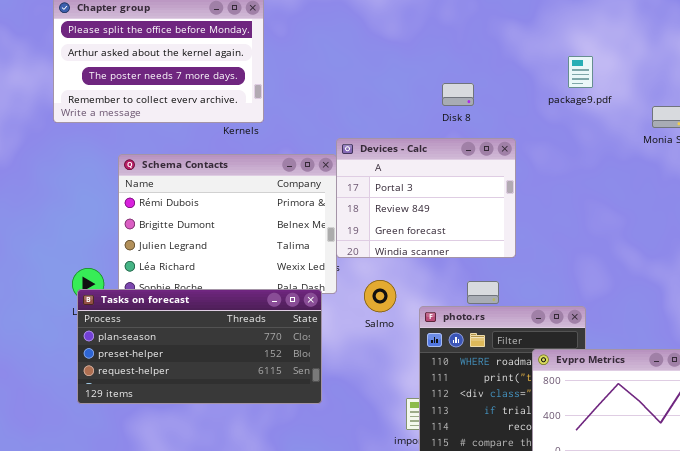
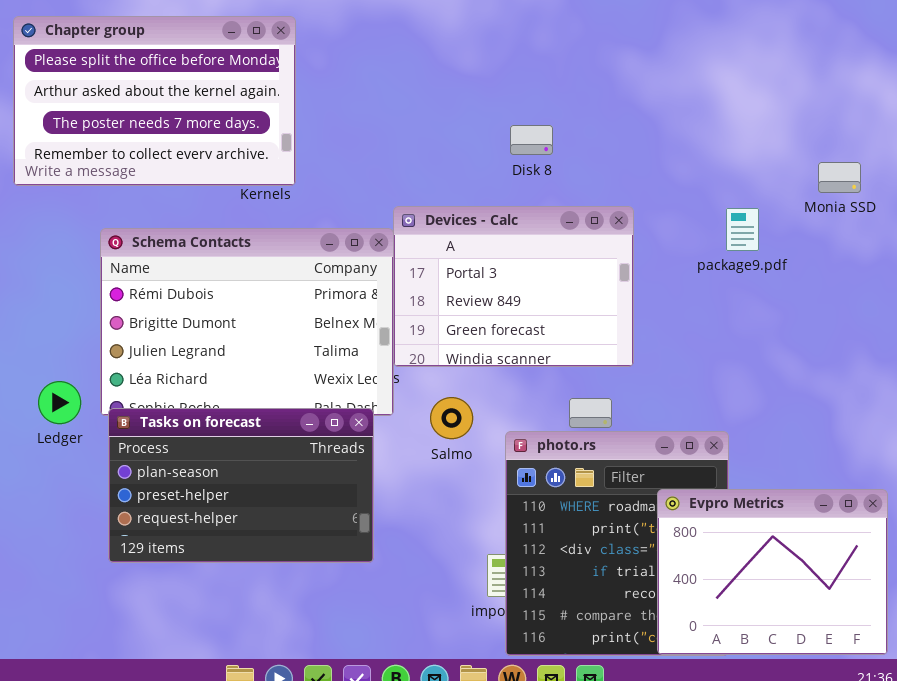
package9.pdf: [568,56,593,88] -> [726,208,759,251], moved
Disk 8: [442,83,474,106] -> [510,125,553,155], moved
Tasks on forecast: [77,289,322,404] -> [108,408,374,563], resized

